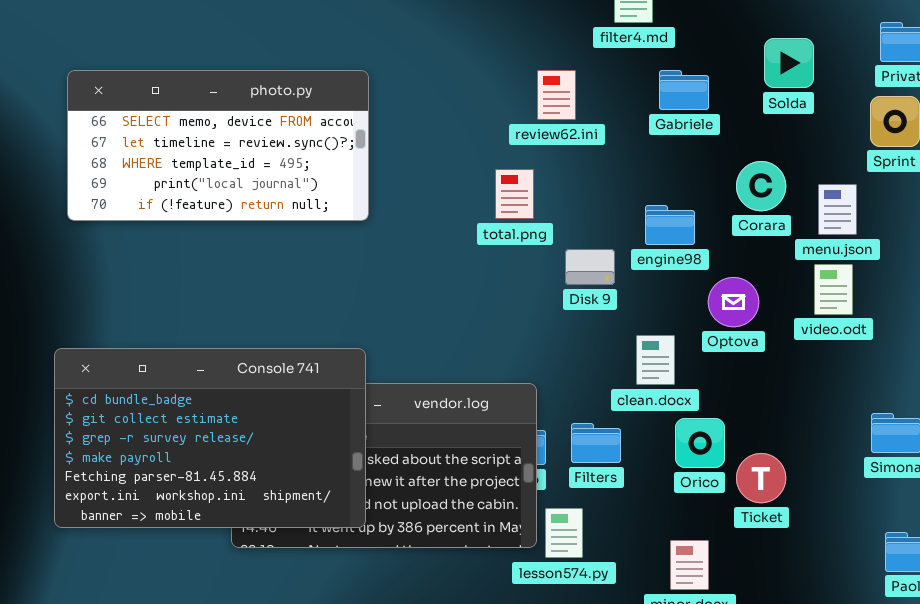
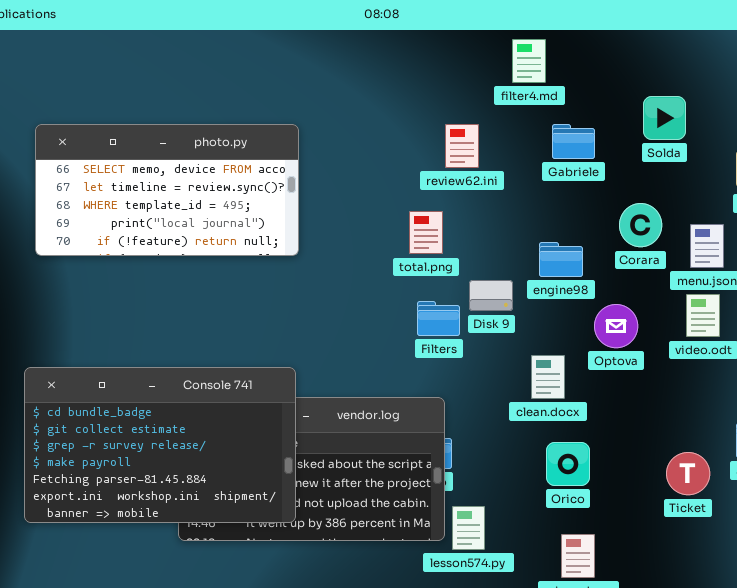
Orico: [675,418,725,468] -> [546,442,590,486], moved
Filters: [571,423,621,463] -> [417,301,460,336], moved
Ticket: [736,453,786,503] -> [666,452,710,495], moved

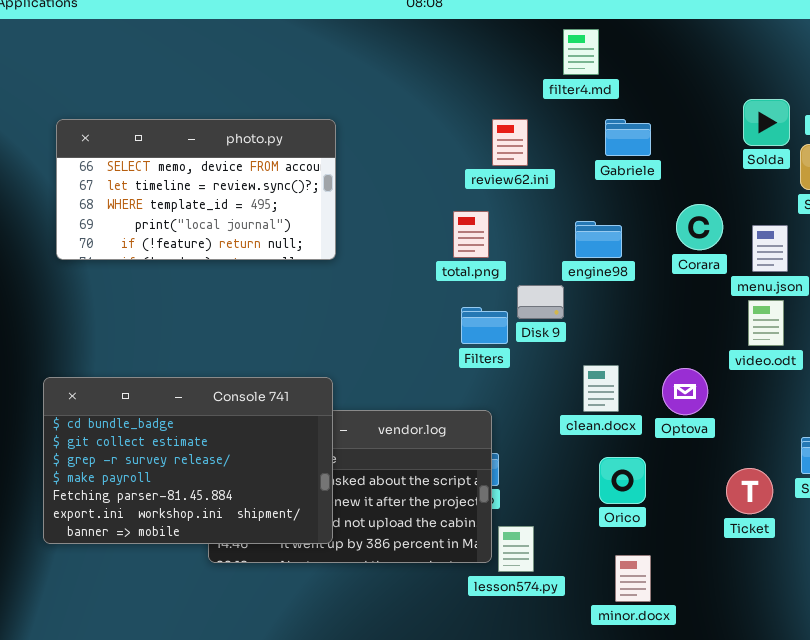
Solda: [643,96,686,140] -> [743,99,790,146], moved
engine98: [539,242,583,277] -> [575,221,622,258], moved
Optova: [594,304,638,348] -> [662,368,708,415], moved

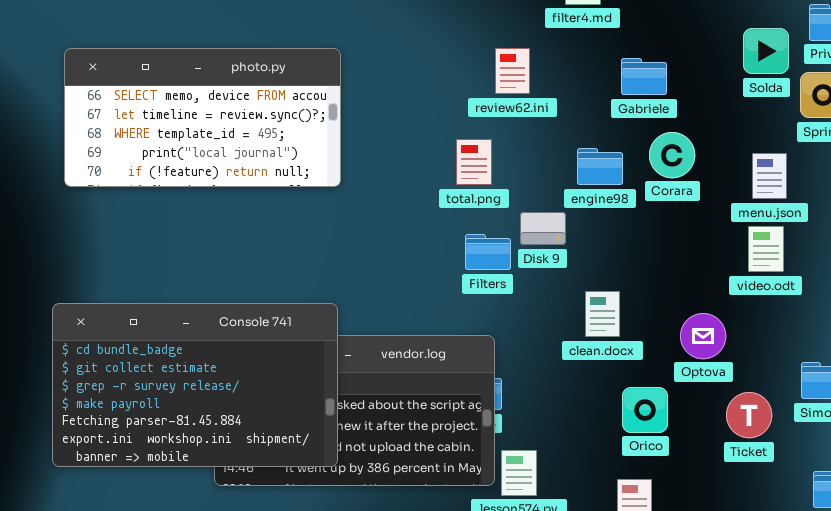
Gabriele: [605,119,651,156] -> [621,58,667,95], moved
Corara: [676,204,723,250] -> [649,132,695,178], moved
Optova: [662,368,708,415] -> [680,313,726,359], moved
Orico: [599,457,646,504] -> [622,387,668,433], moved

